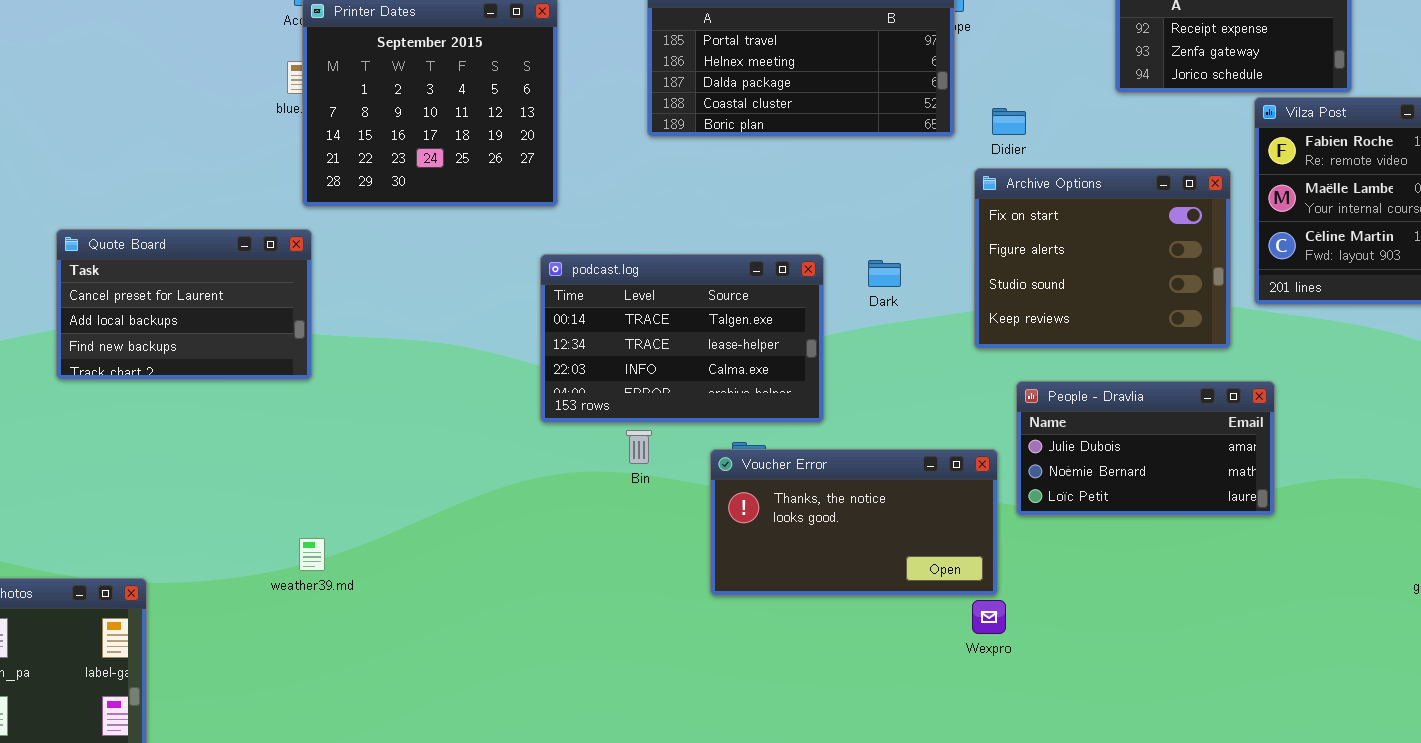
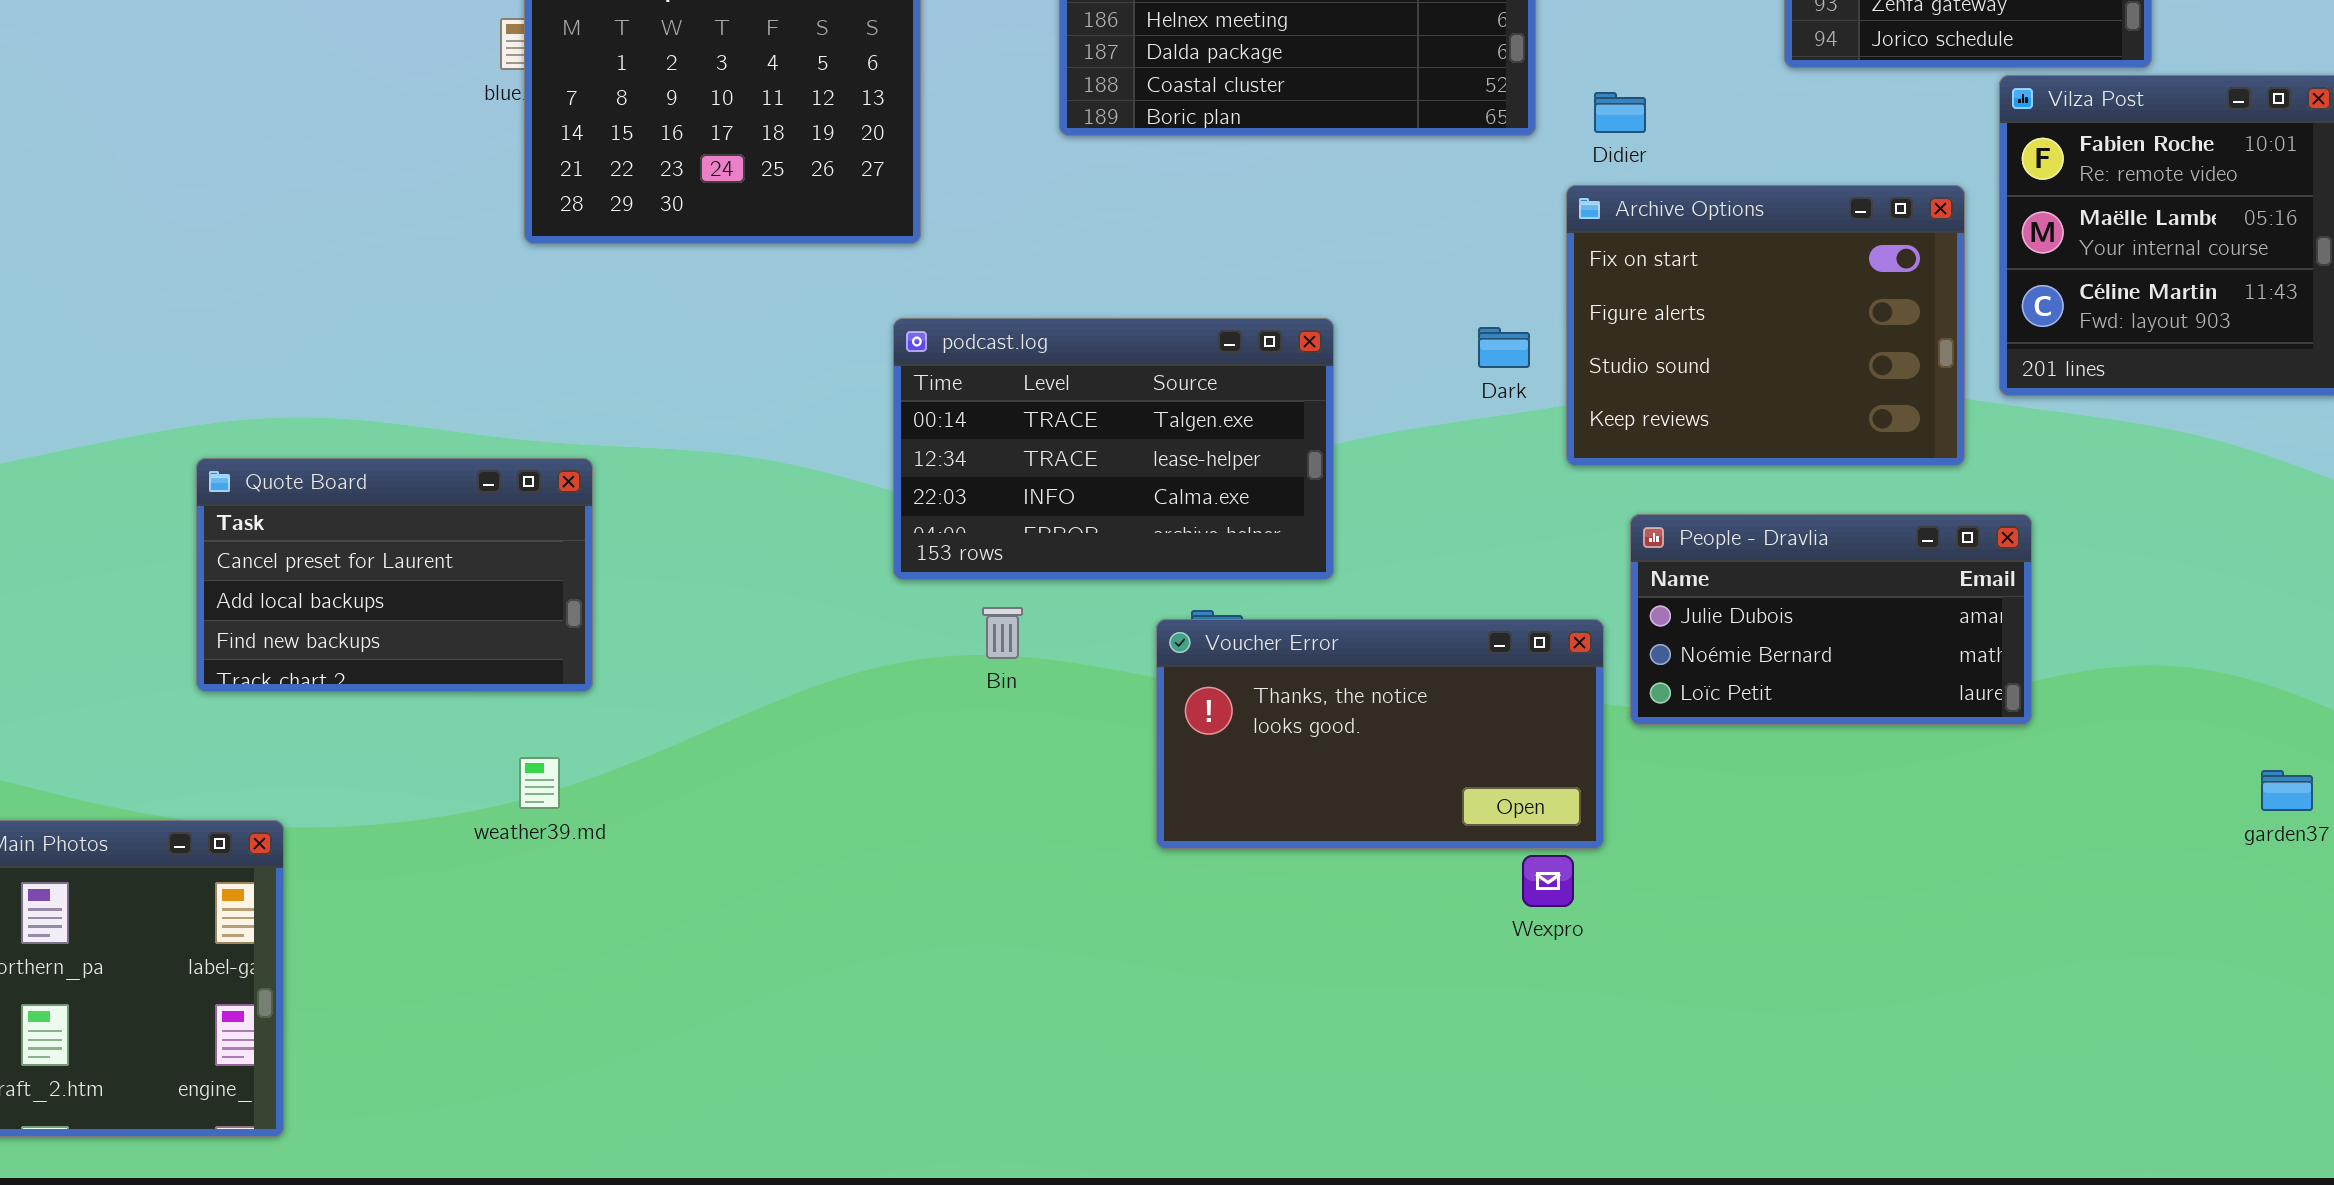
Quote Board: [56,229,312,380] -> [196,458,593,692], moved
Dark: [868,260,901,287] -> [1478,327,1530,368], moved
Bin: [626,430,652,464] -> [982,607,1023,659], moved
Wexpro: [972,600,1006,634] -> [1522,855,1574,907], moved

